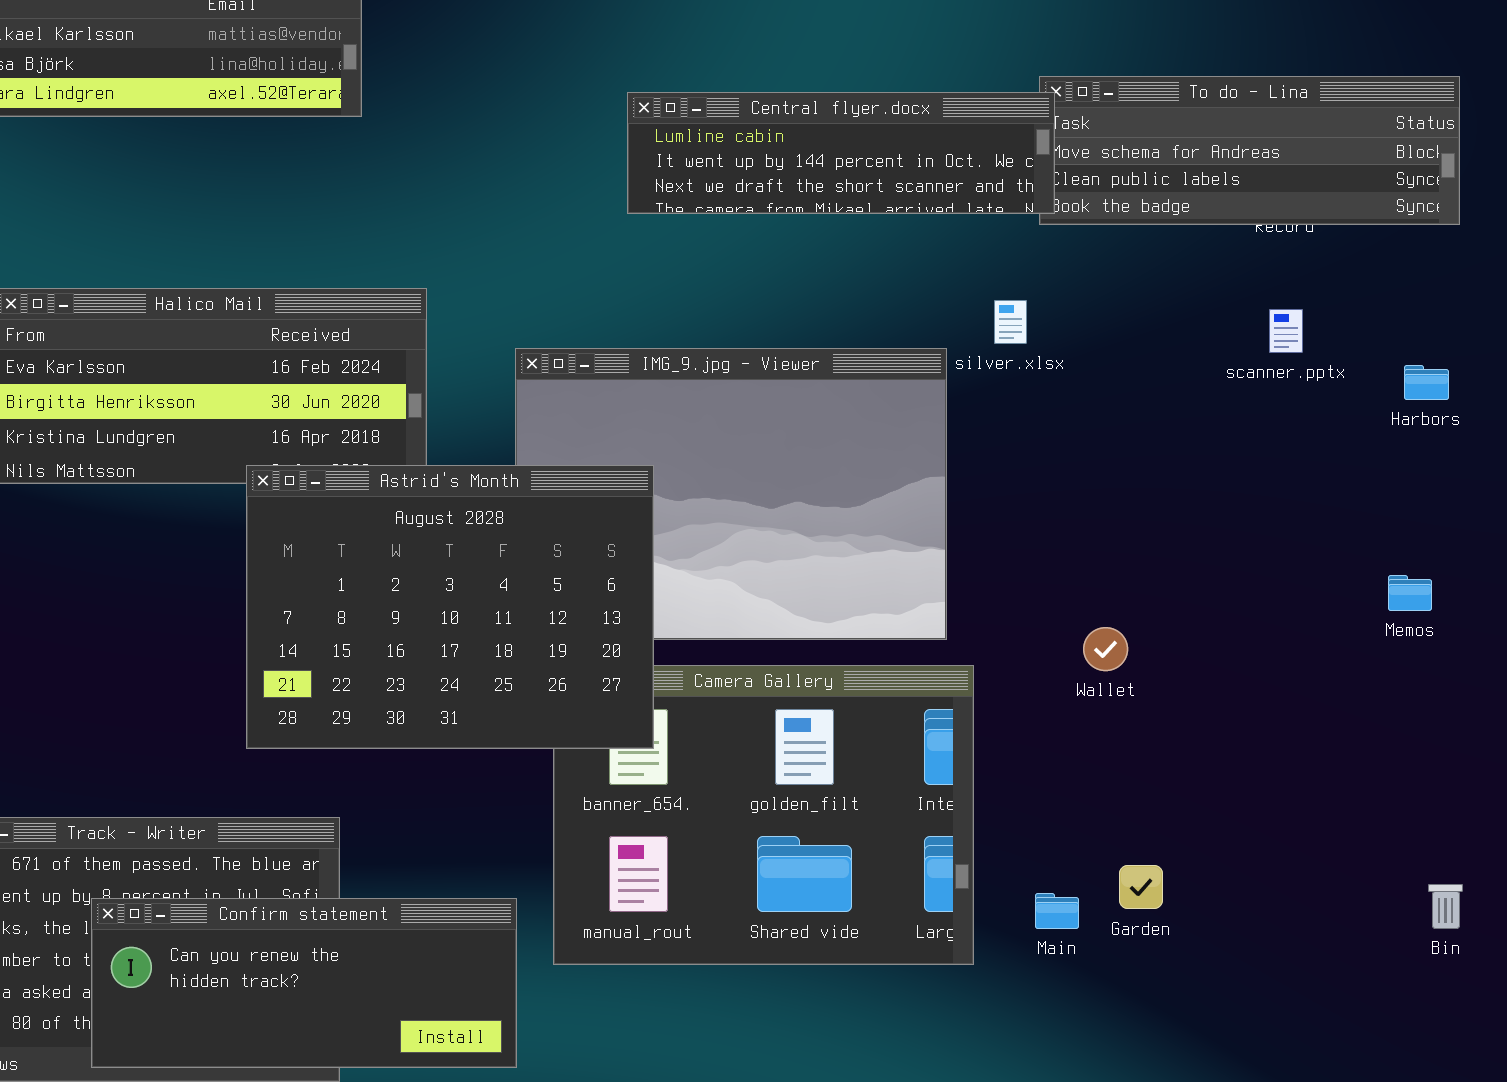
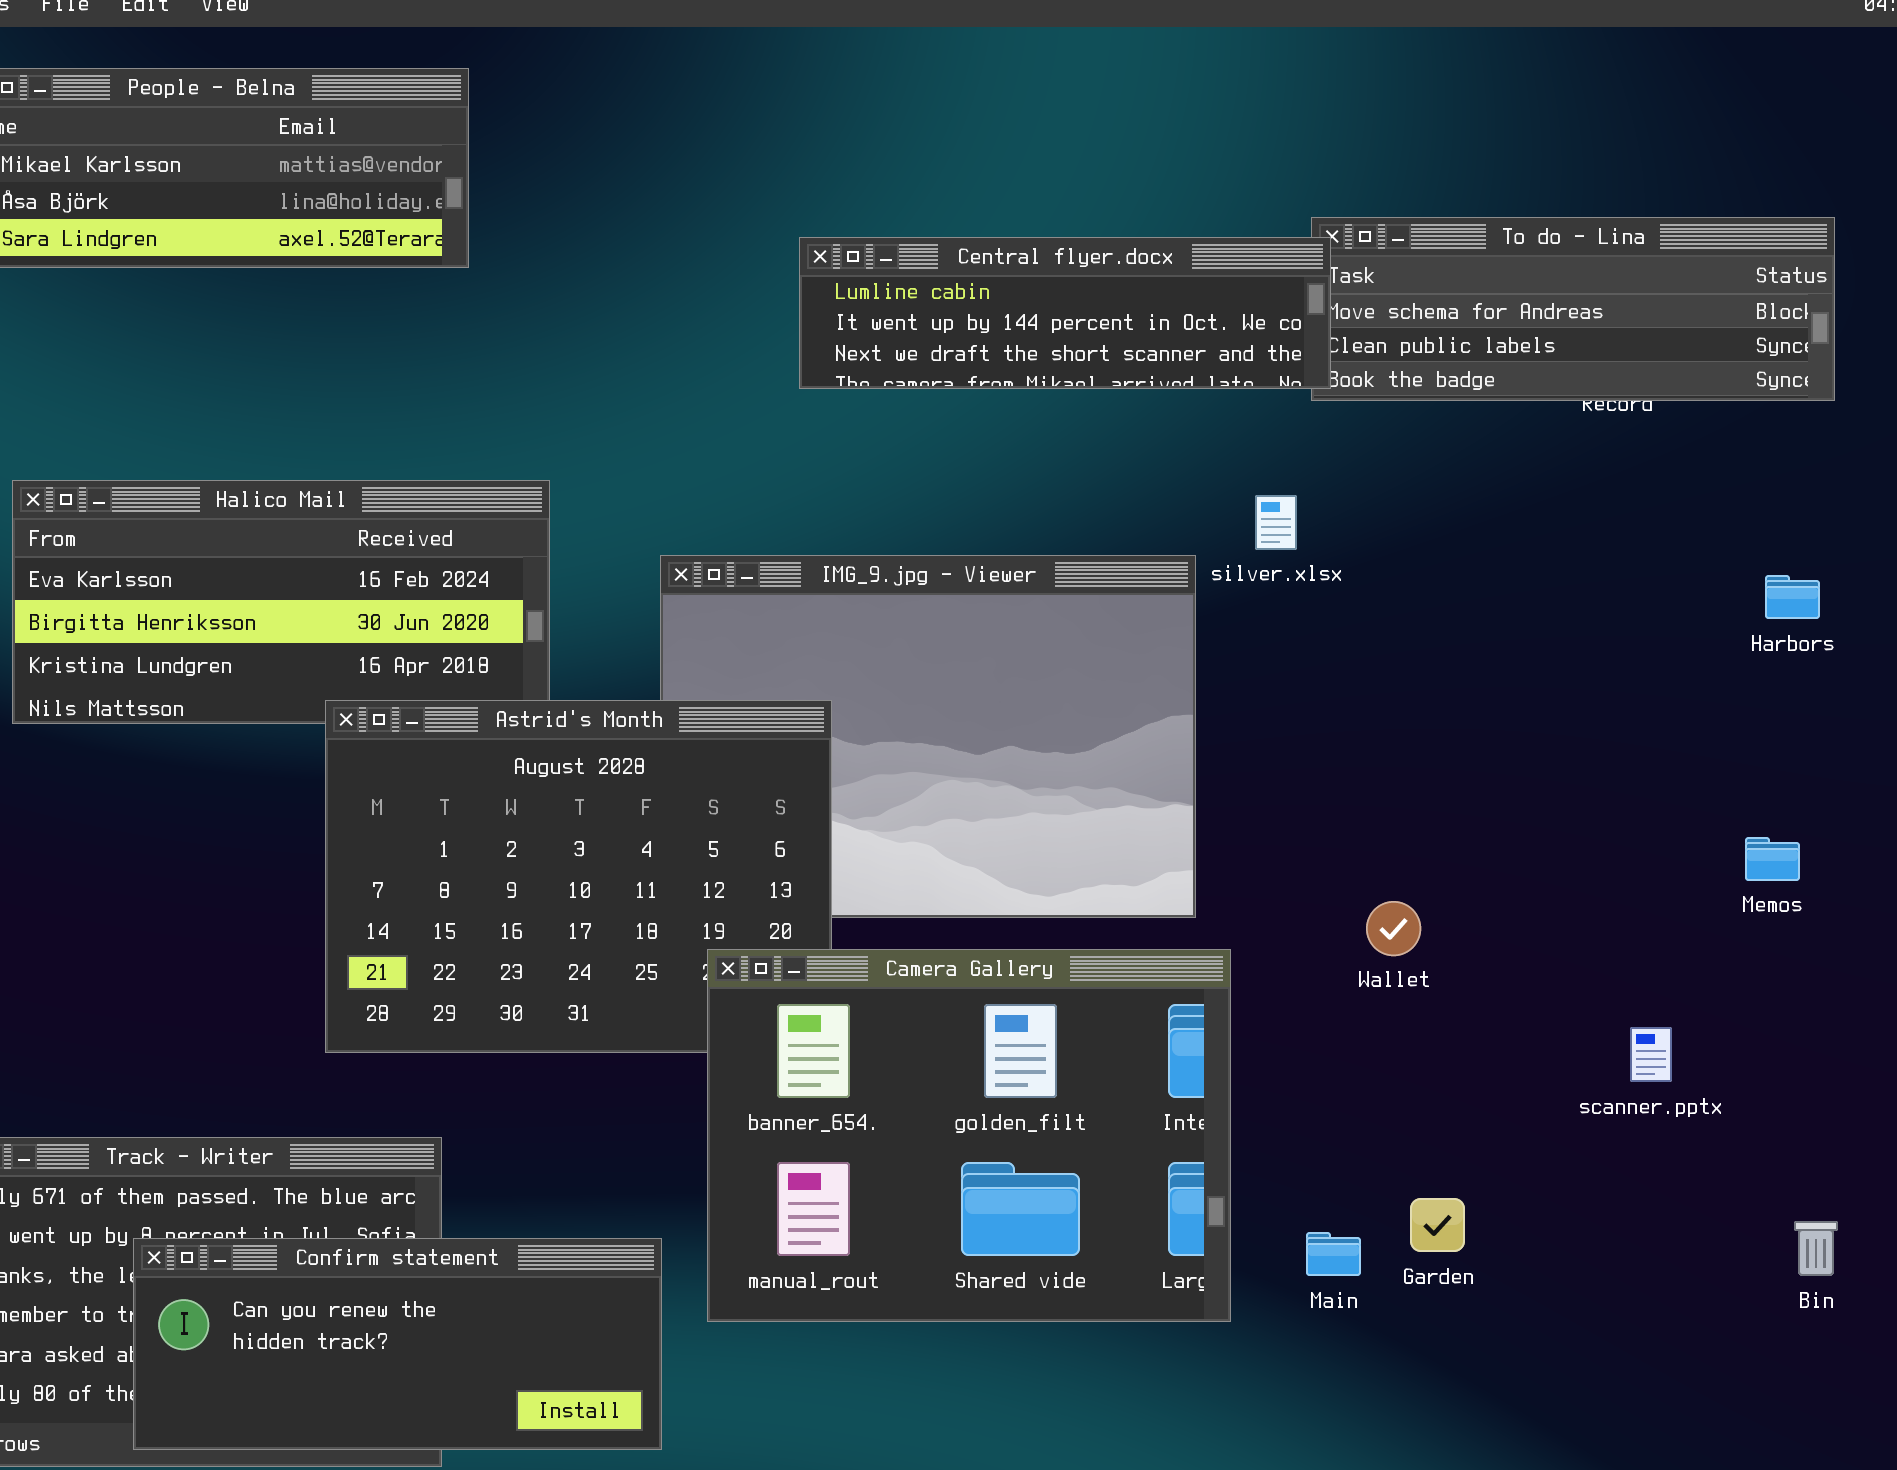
scanner.pptx: [1269,309,1303,353] -> [1630,1027,1672,1082], moved
Camera Gallery: [553,665,974,965] -> [707,949,1231,1322], raised

